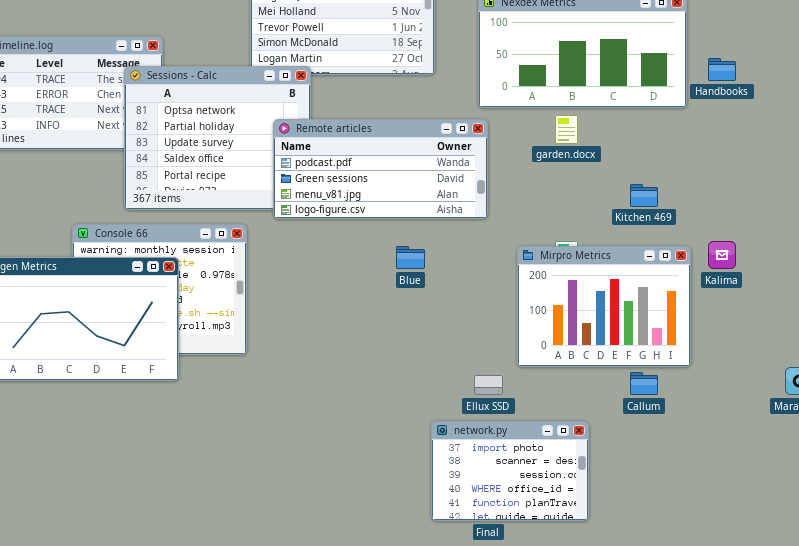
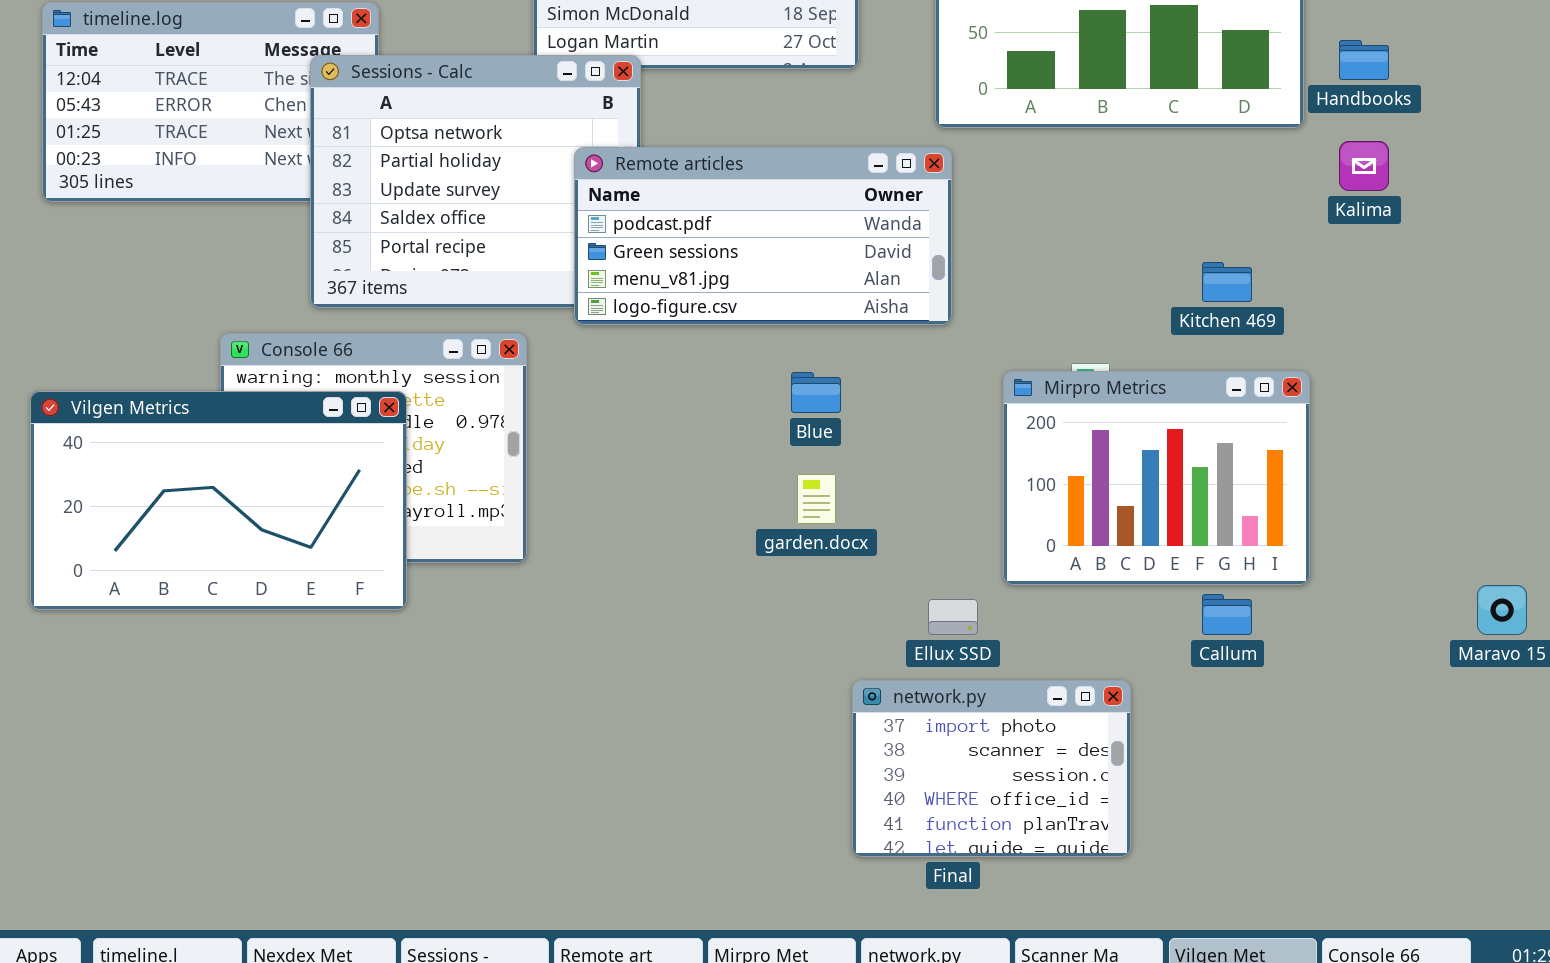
garden.docx: [555,115,578,144] -> [797,474,836,524], moved
Kalima: [708,241,736,269] -> [1339,141,1389,191], moved

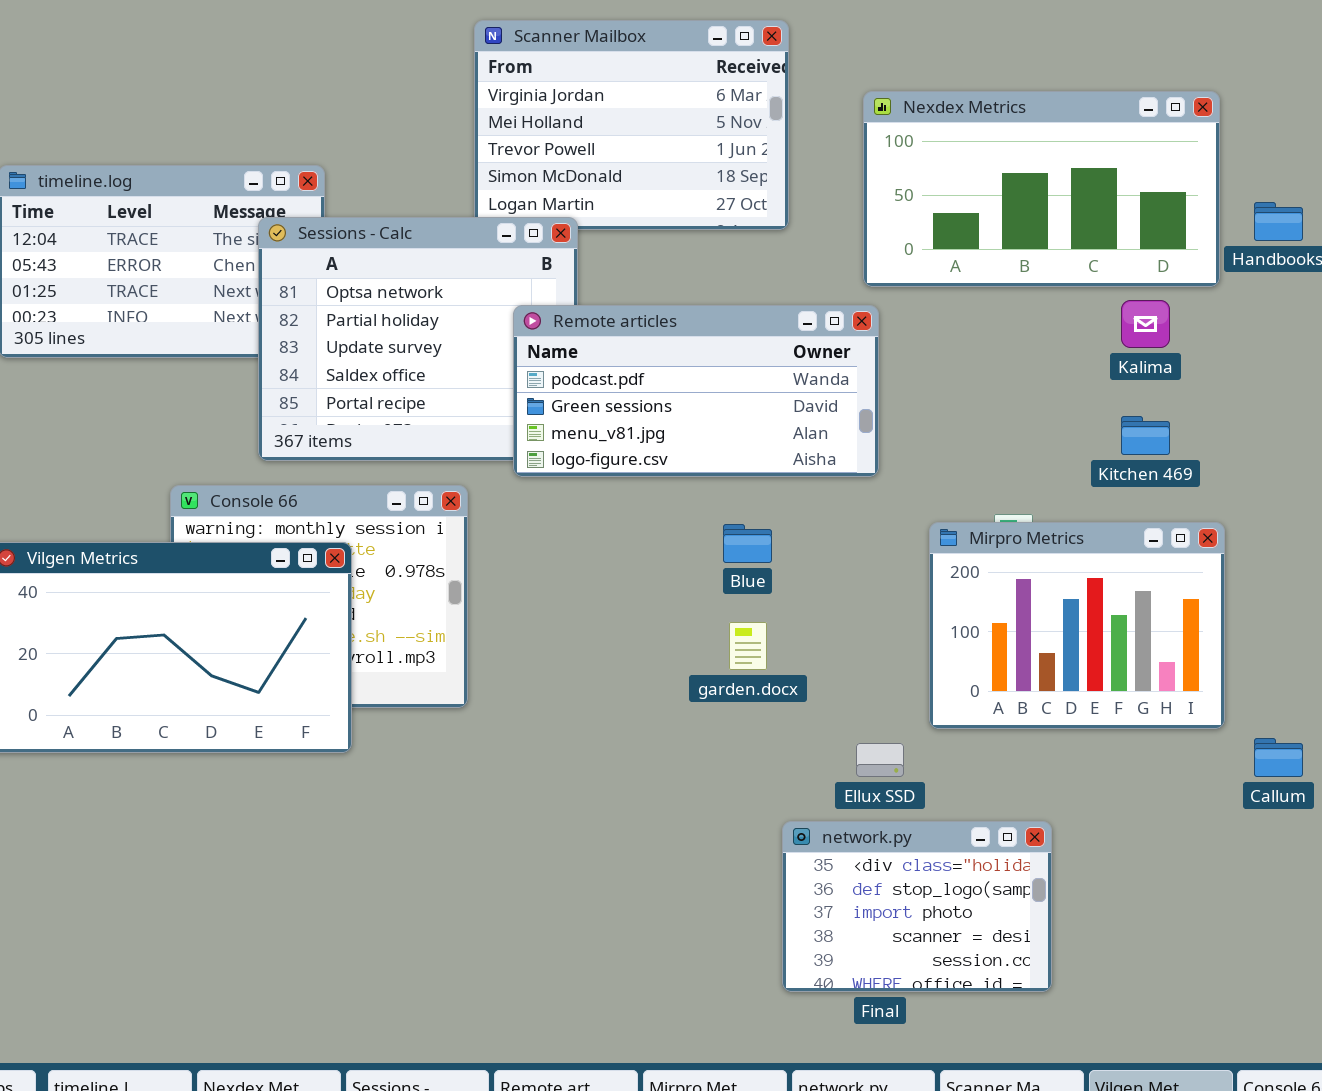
Kalima: [1339,141,1389,191] -> [1121,300,1170,348], moved
Callum: [1202,594,1252,635] -> [1254,738,1303,777], moved
network.py: [852,680,1131,857] -> [782,821,1052,992], scrolled up 2 rows

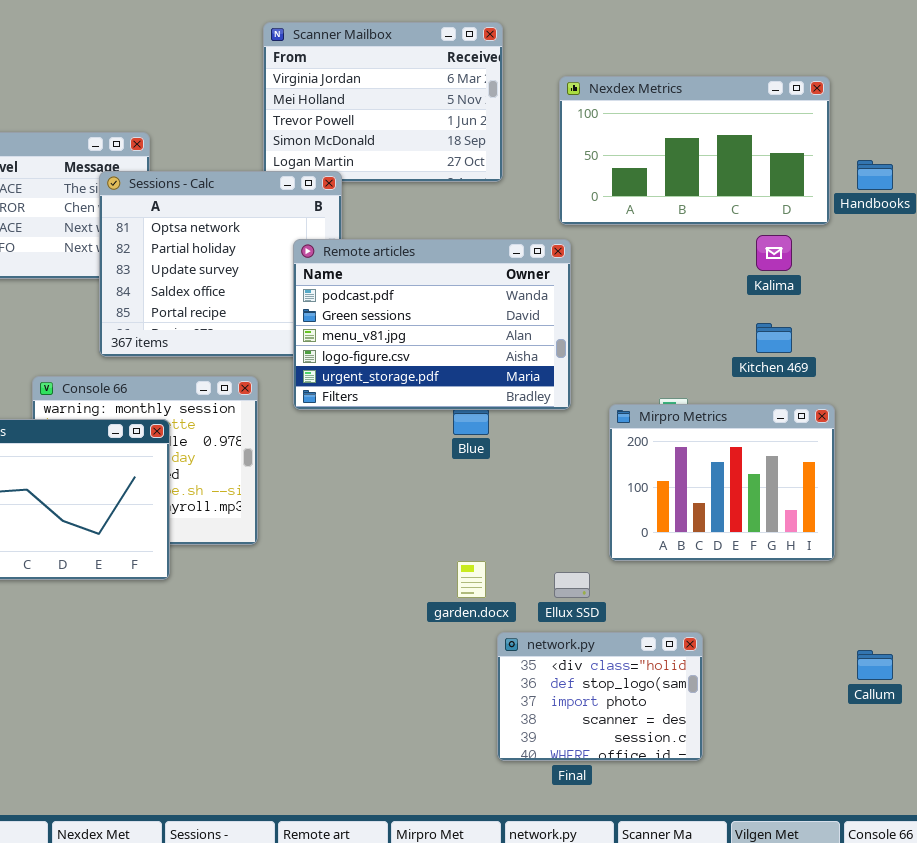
Remote articles: [513,305,879,477] -> [293,239,571,410], resized
garden.docx: [729,622,767,670] -> [457,561,486,598], moved
Callum: [1254,738,1303,777] -> [857,650,893,680], moved

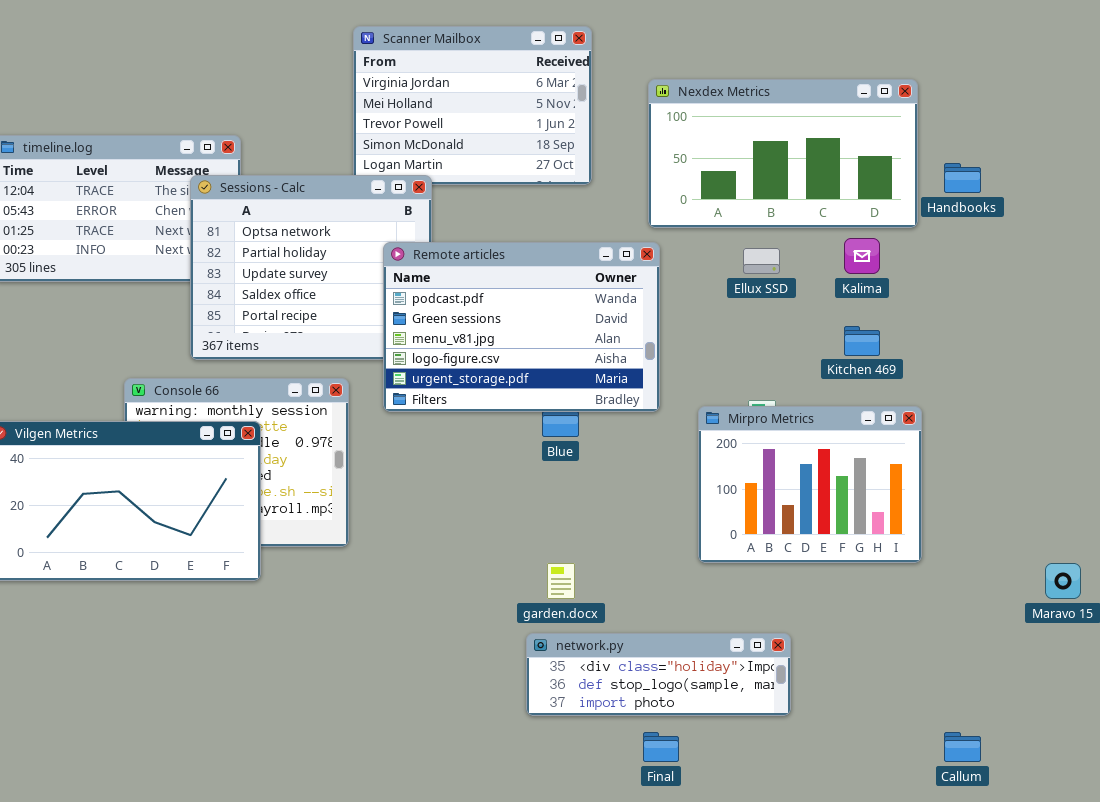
Ellux SSD: [554,572,590,598] -> [743,248,780,274], moved
network.py: [497,632,703,761] -> [526,633,791,716], resized
Callum: [857,650,893,680] -> [944,732,981,762], moved

